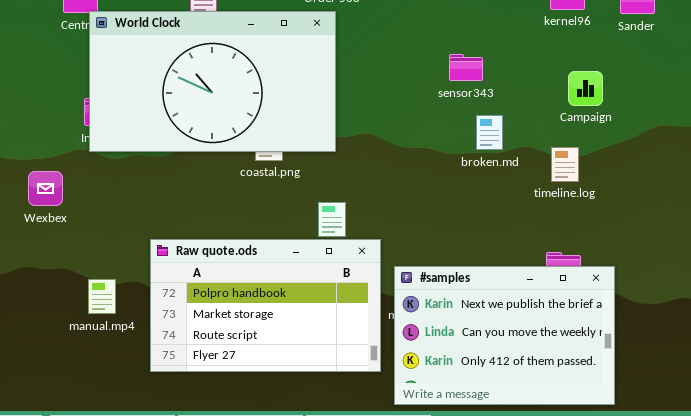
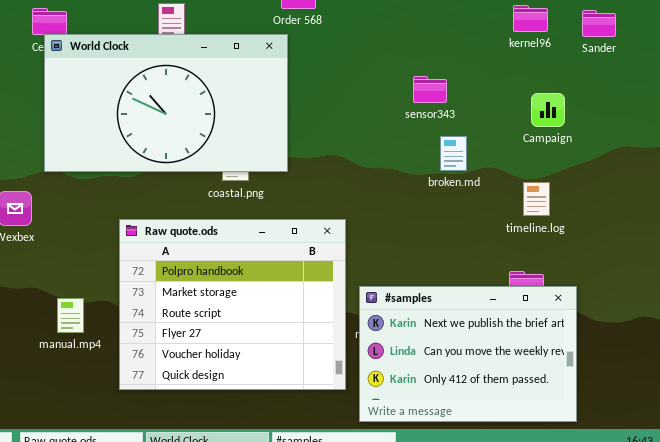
World Clock: [89,11,336,152] -> [44,34,288,172], moved
timeline.log: [551,147,579,182] -> [523,182,550,216], moved
Raw quote.ods: [150,239,381,372] -> [119,219,346,390], resized

